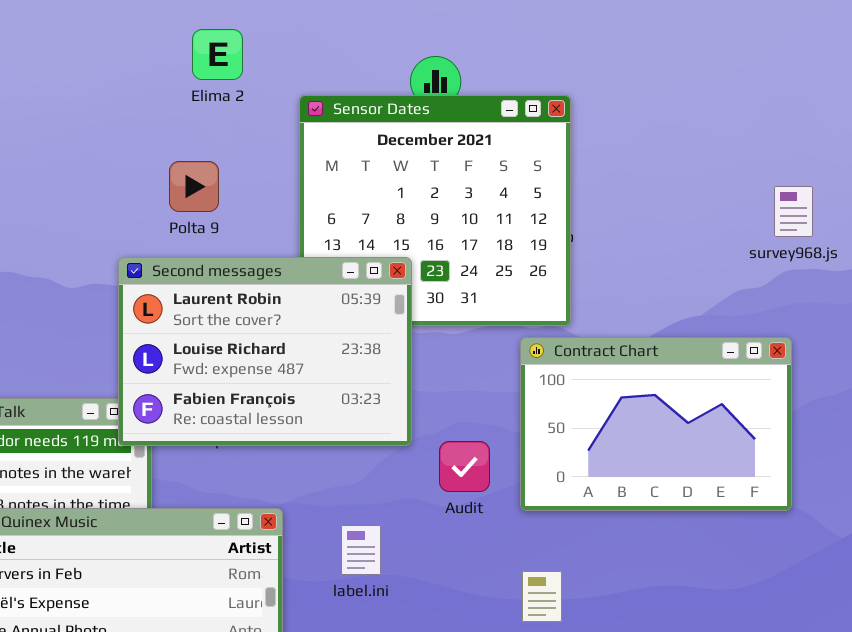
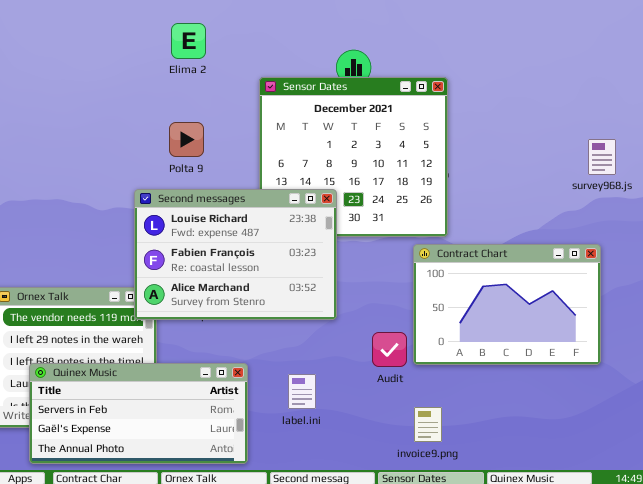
Elima 2: [192,29,243,80] -> [171,23,206,59], moved
Second messages: [118,257,412,446] -> [134,189,337,320], scrolled down 1 row
Audit: [439,441,490,492] -> [372,332,407,367], moved

